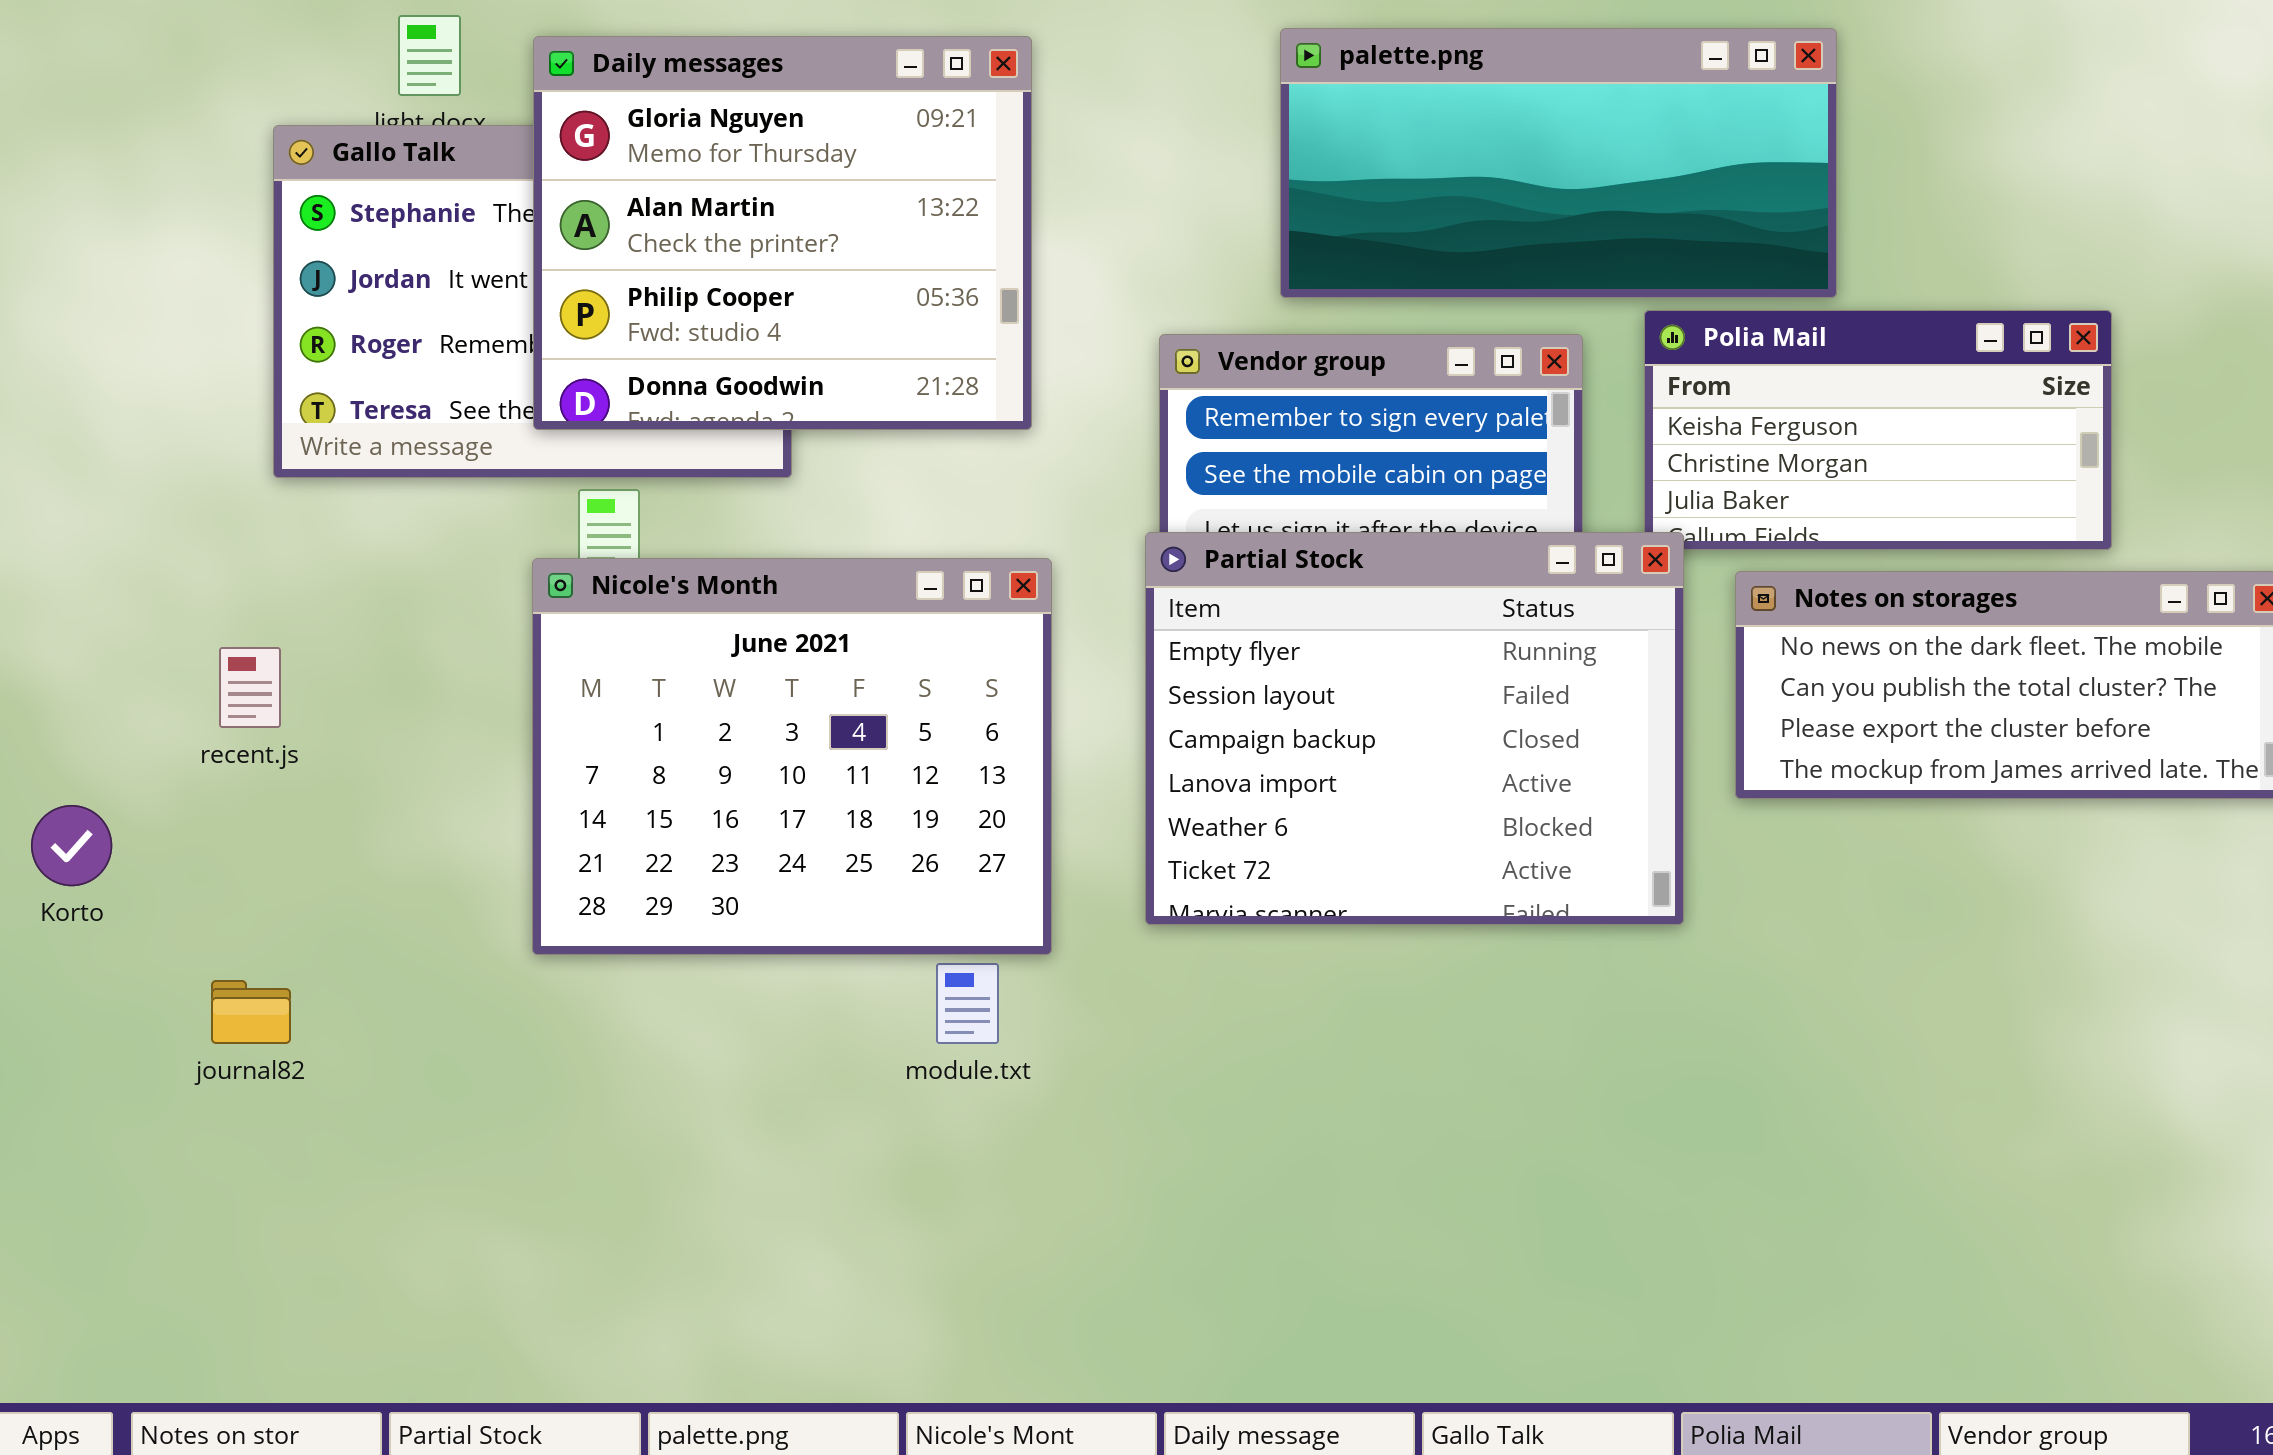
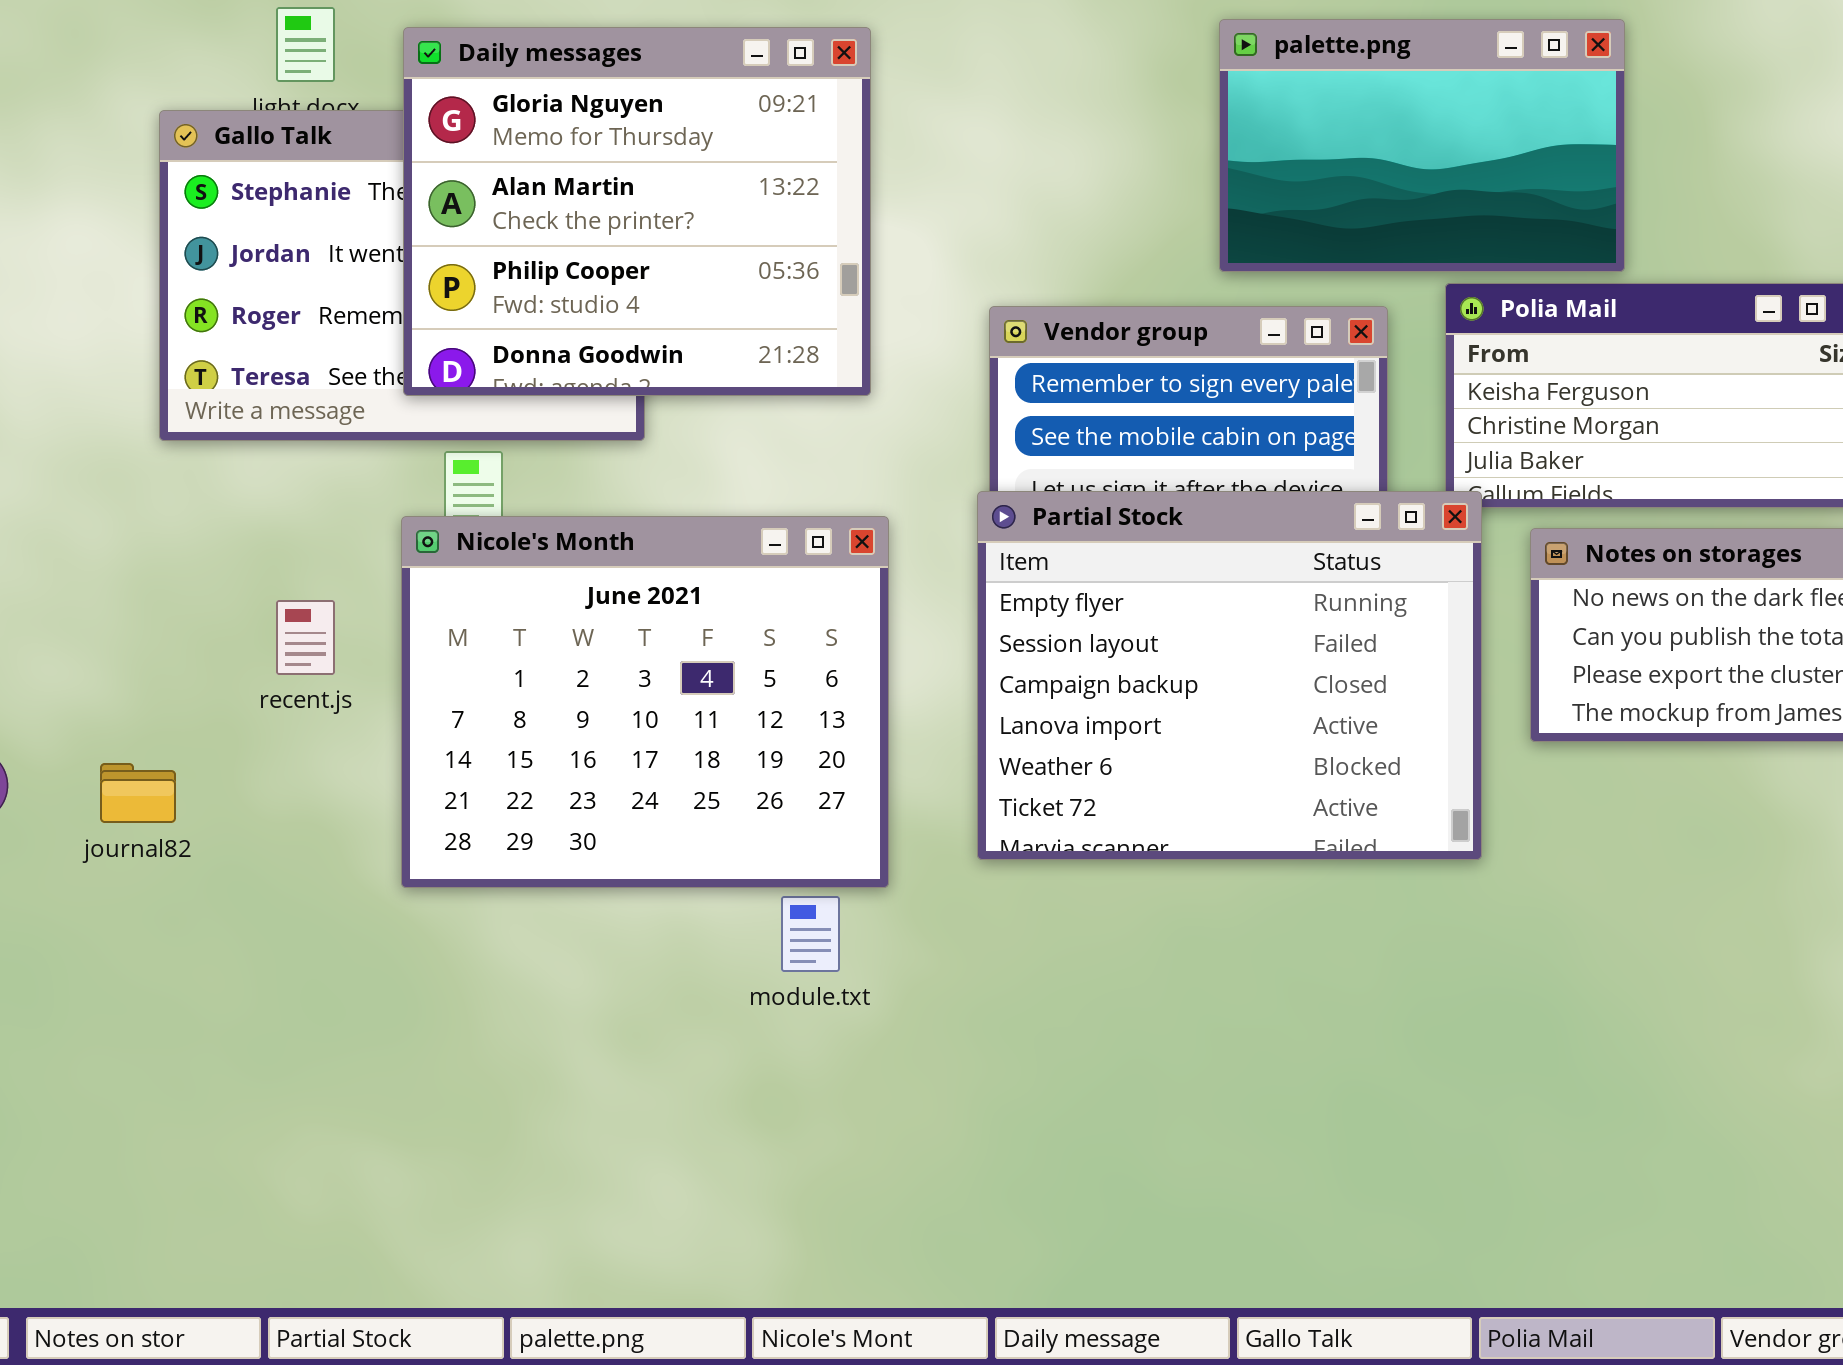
palette.png: [1280,28,1837,298] -> [1219,19,1625,272], resized
recent.js: [219,647,281,728] -> [276,600,335,675], moved
journal82: [211,980,291,1044] -> [100,763,176,823], moved

